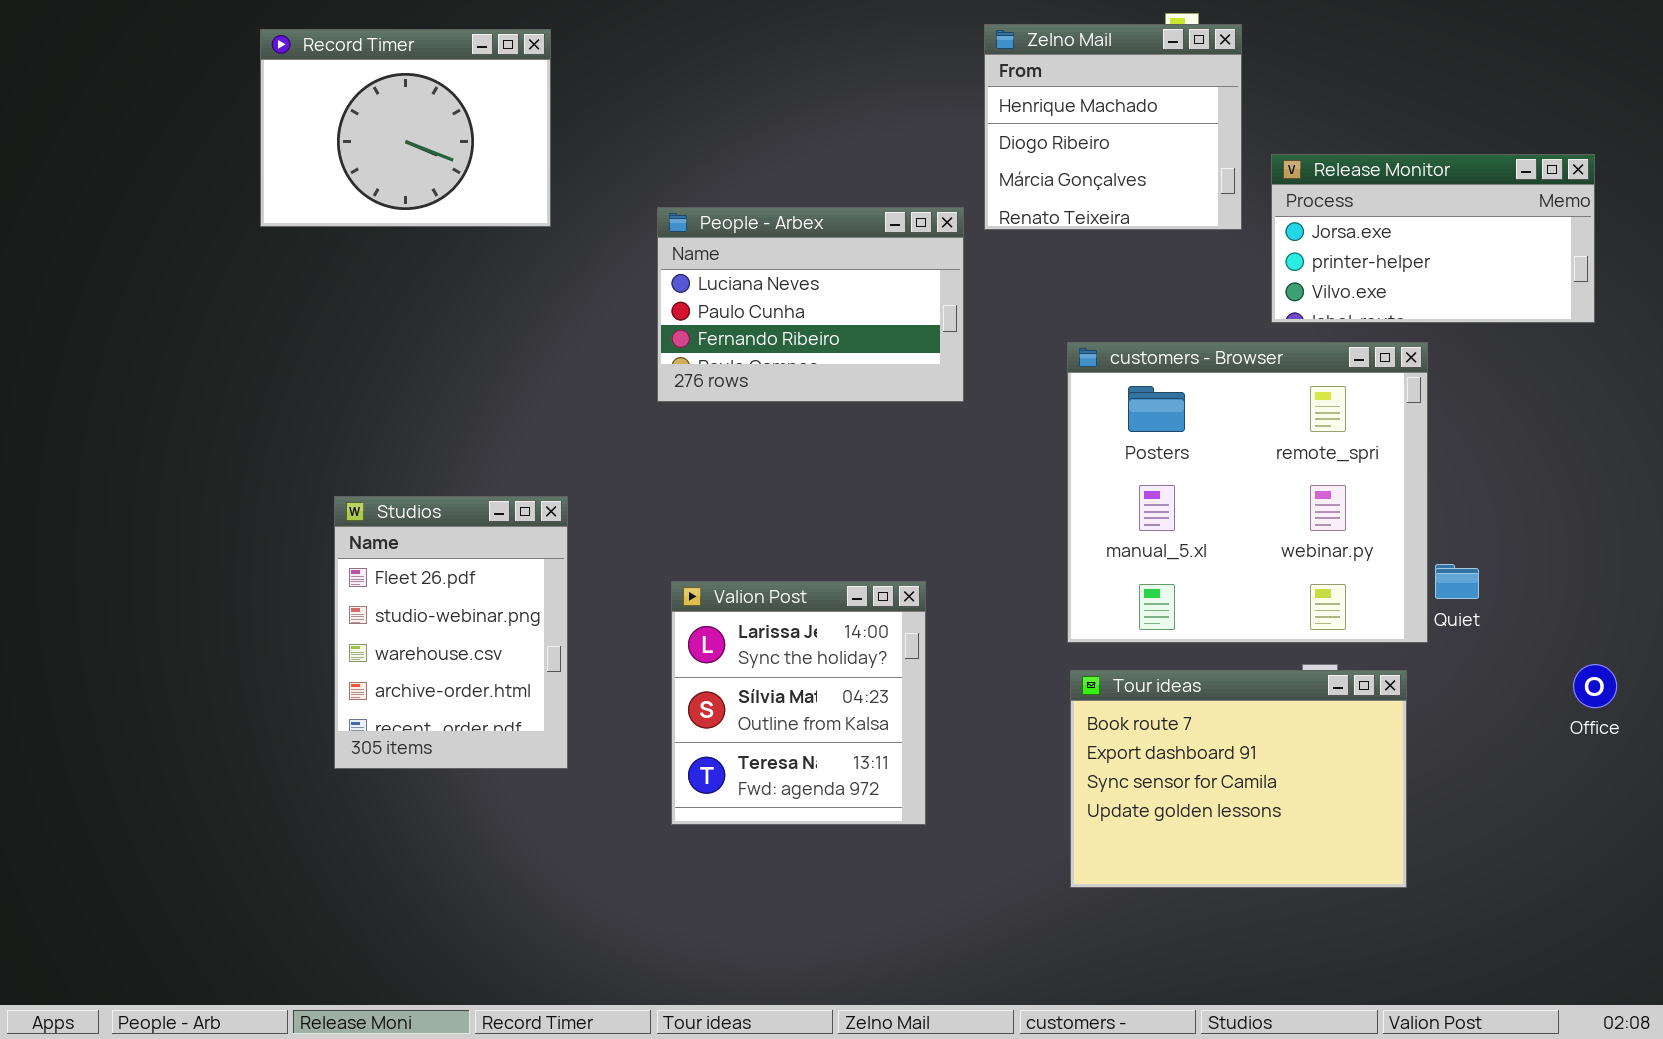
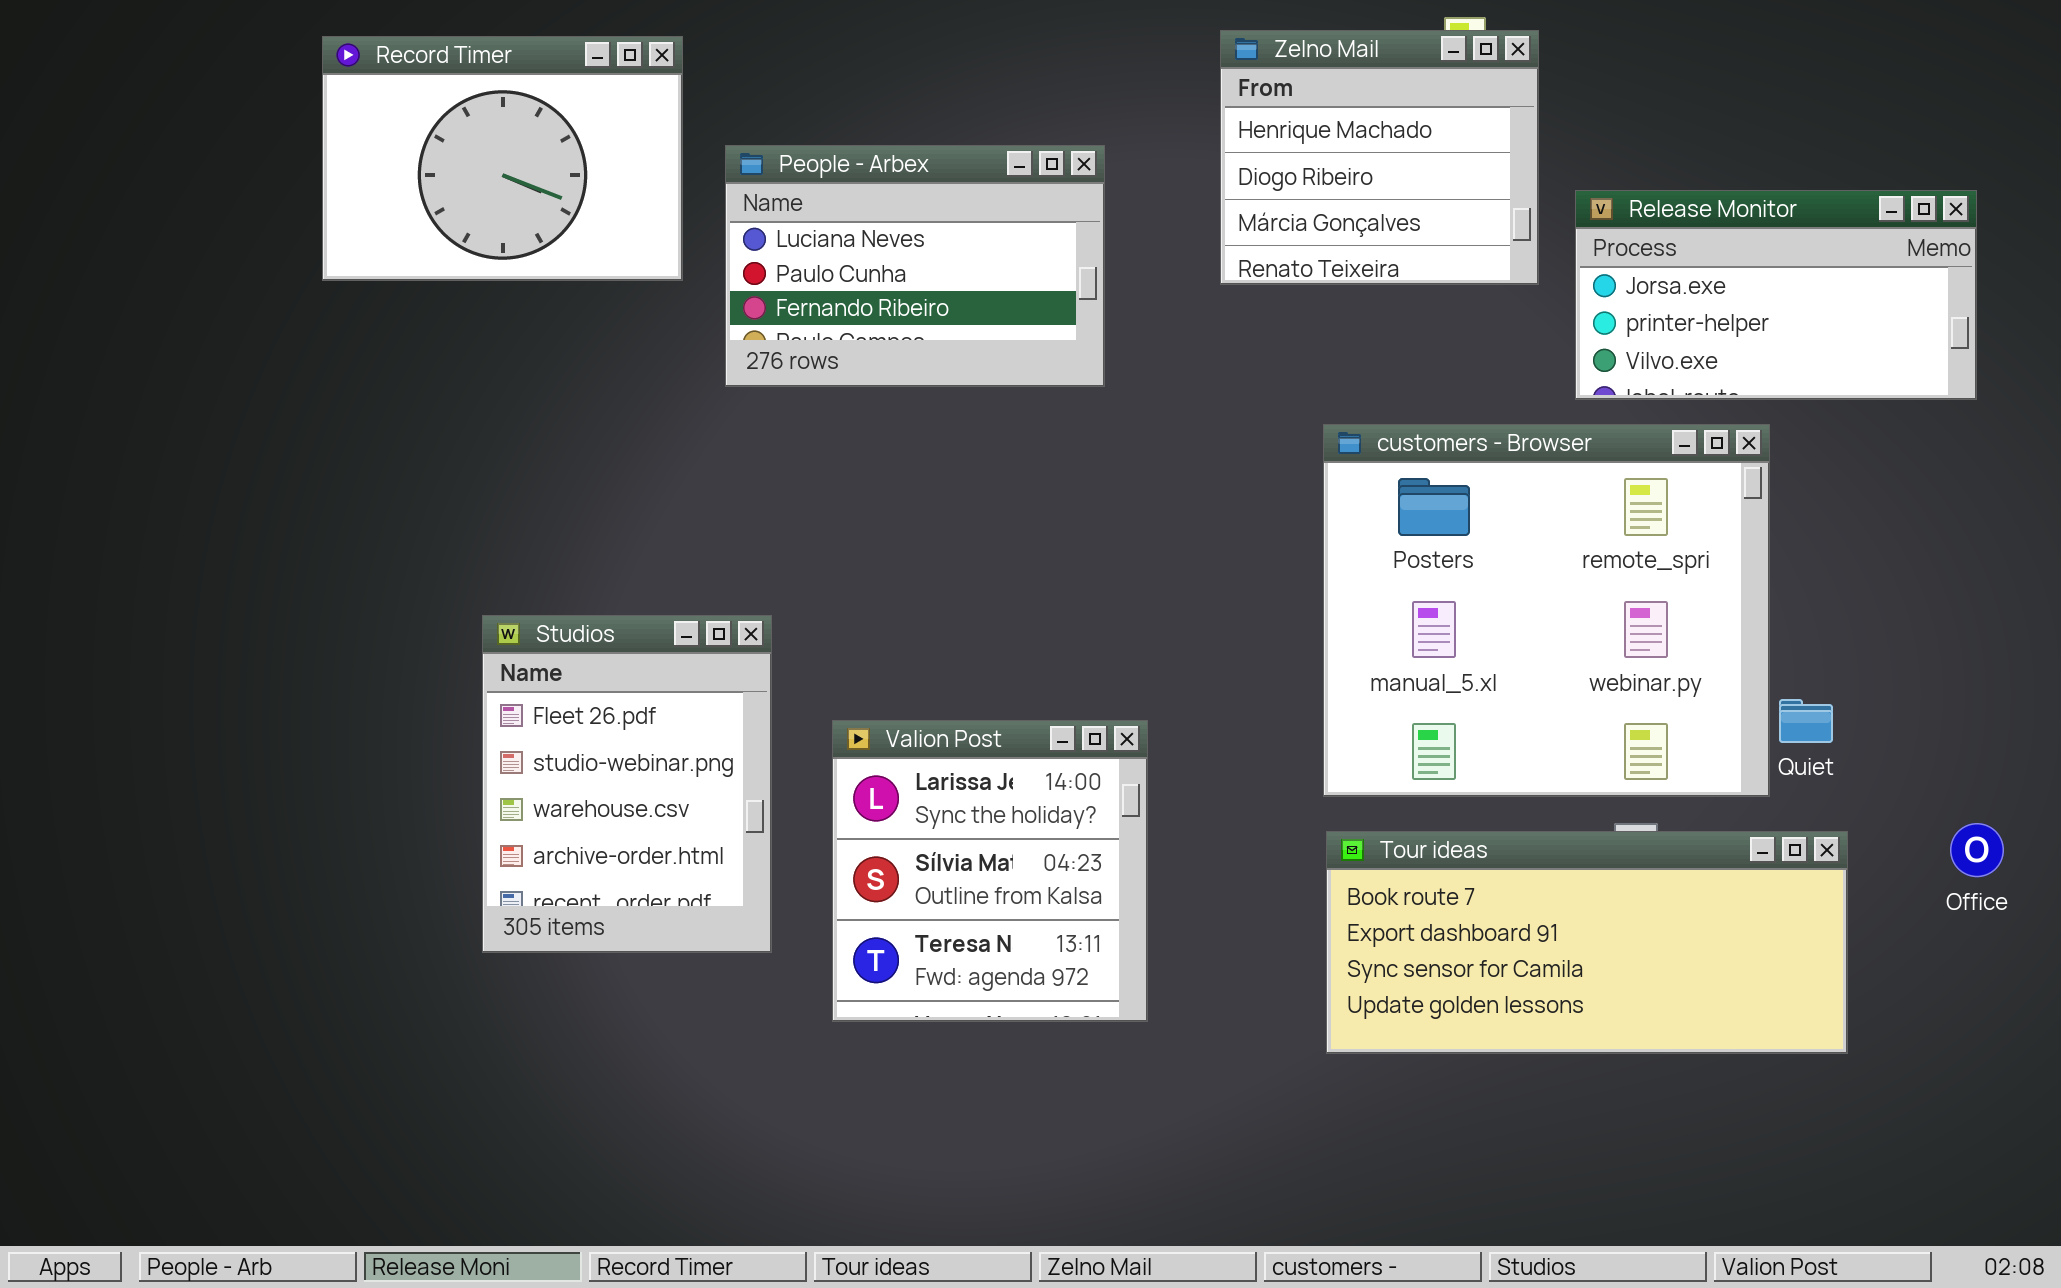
People - Arbex: [657,207,964,402] -> [725,145,1105,387], moved
Studios: [334,496,568,769] -> [482,615,772,953], moved
Tour ideas: [1070,670,1407,888] -> [1326,831,1848,1054], resized

